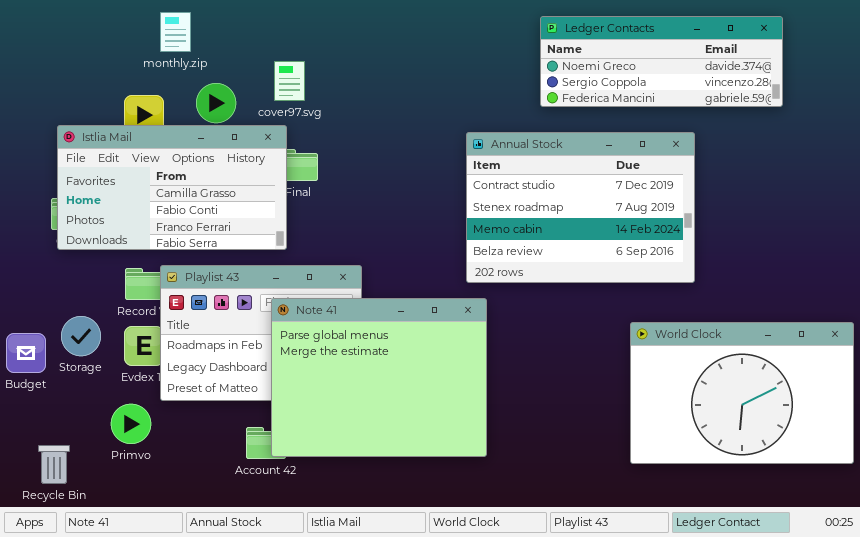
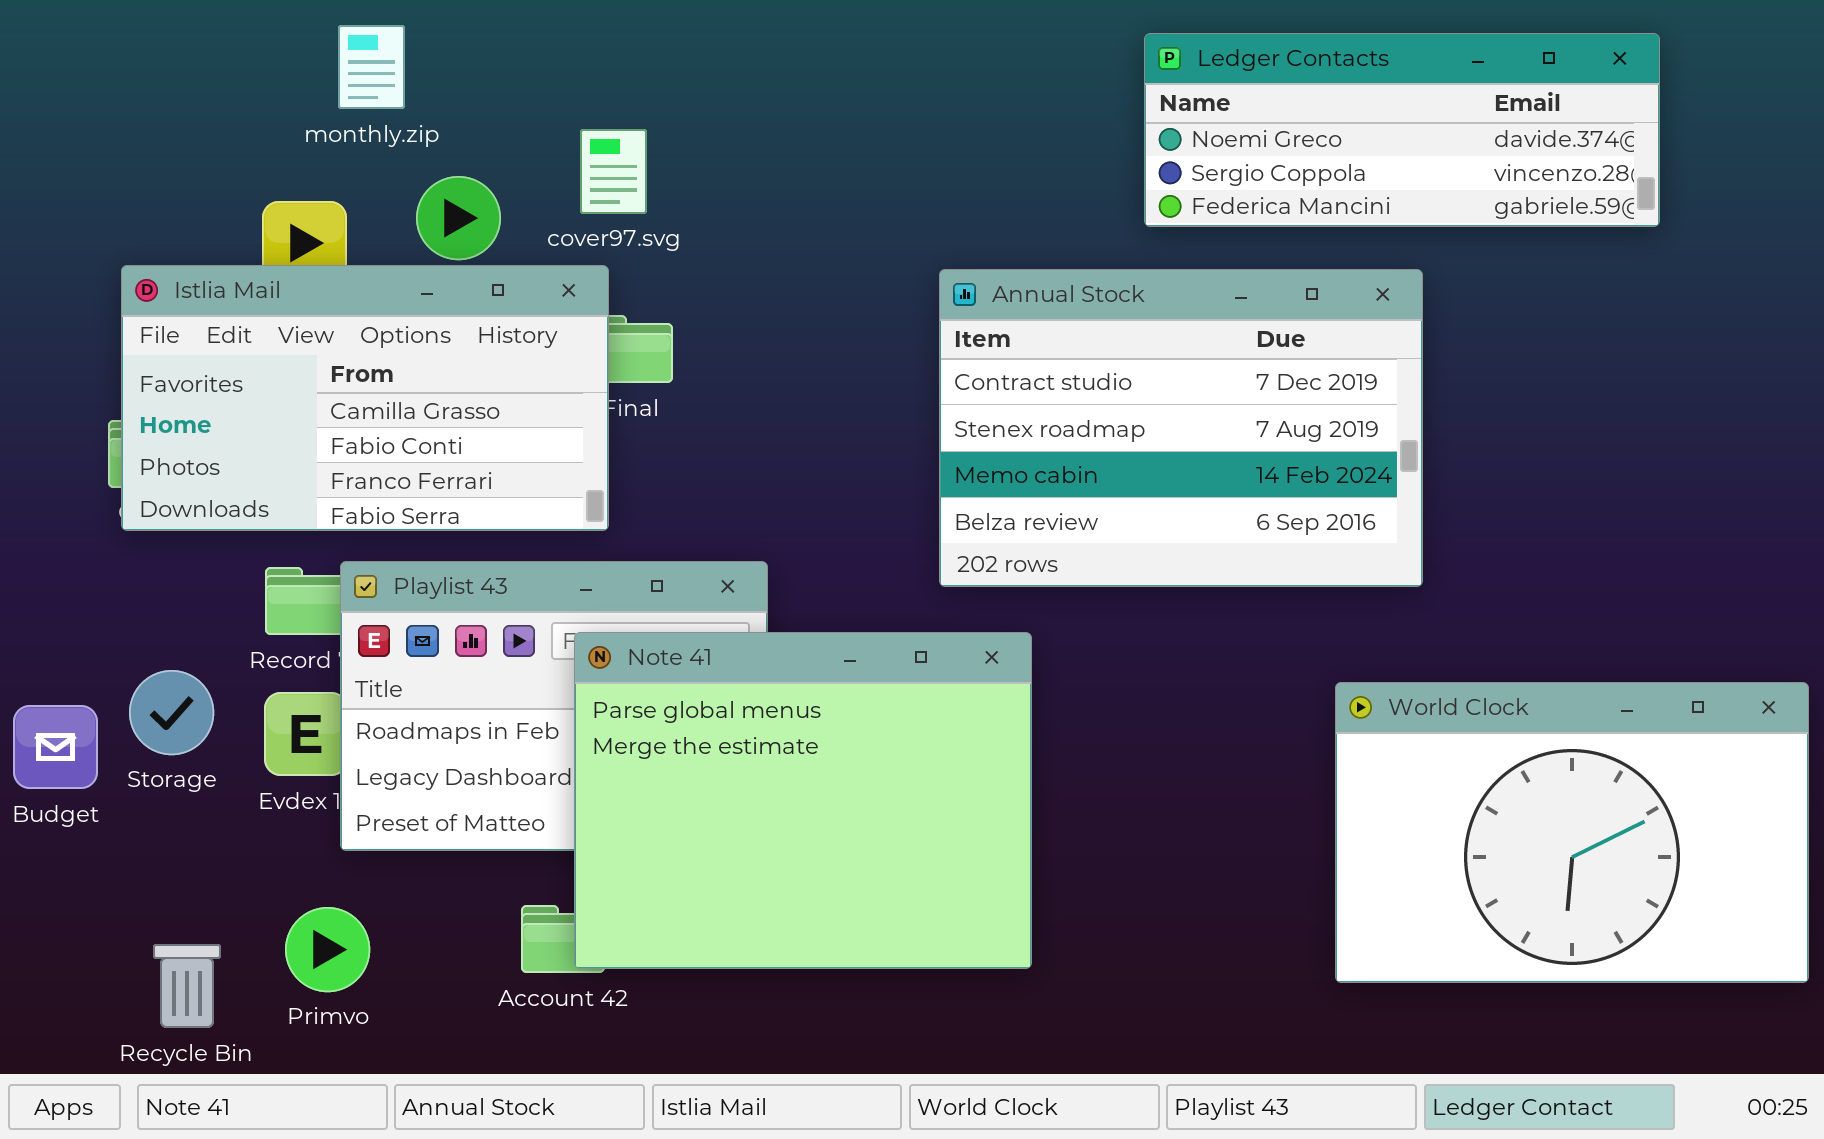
Annual Stock: [466,132,695,283] -> [939,269,1423,587], moved
Primvo: [111,404,151,444] -> [285,907,370,992], moved
Recycle Bin: [38,445,70,484] -> [153,944,221,1028], moved

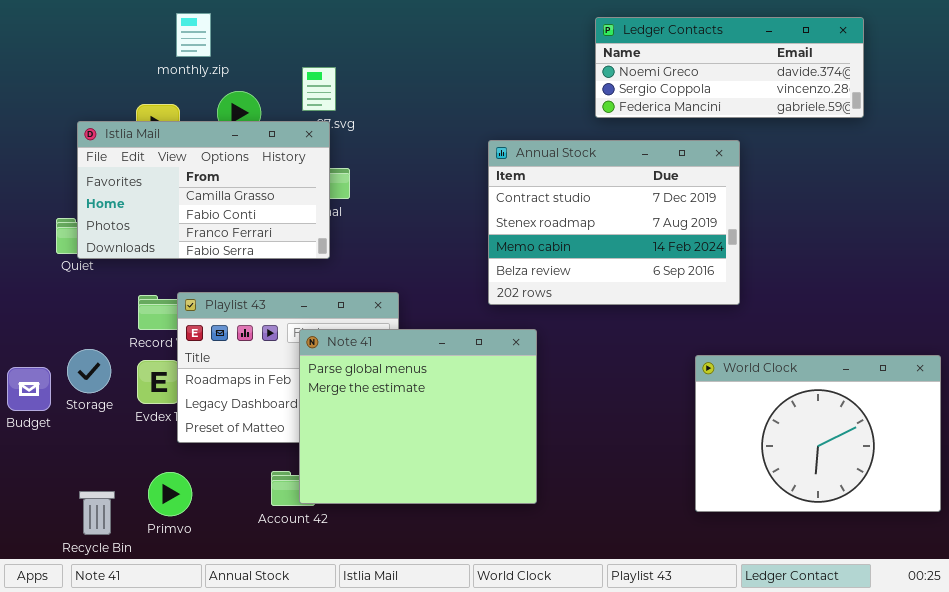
Istlia Mail: [121,265,609,531] -> [77,121,330,259], moved

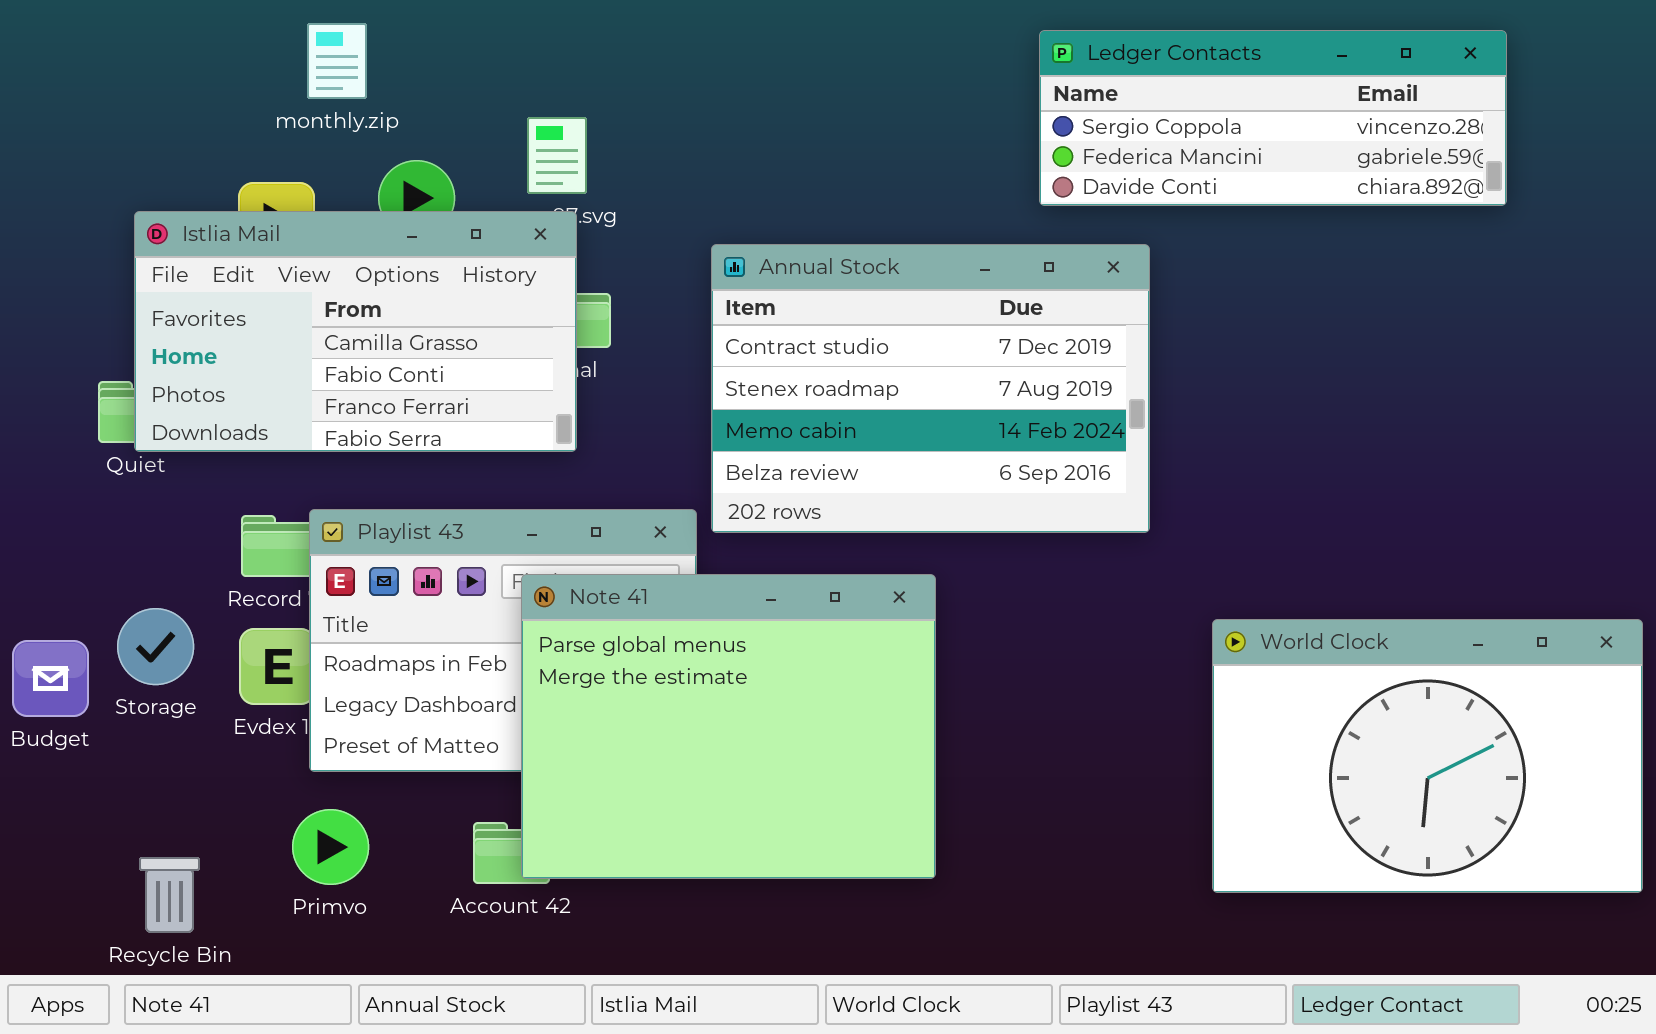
Ledger Contacts: [595,17,864,118] -> [1039,30,1507,206], scrolled down 1 row
Annual Stock: [488,140,740,305] -> [711,244,1150,533], moved
Primvo: [148,472,192,516] -> [292,809,369,885], moved

